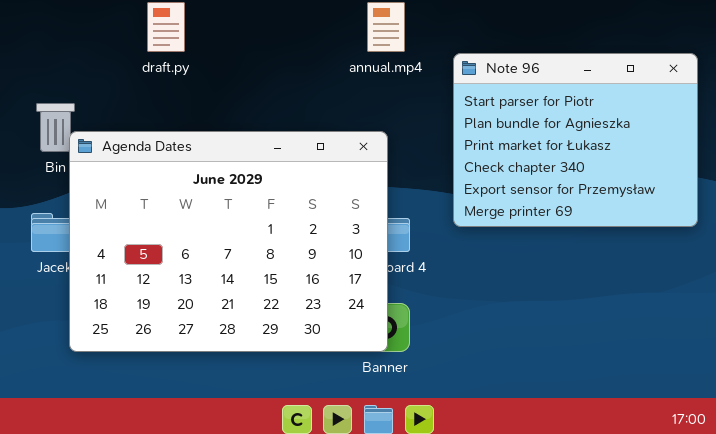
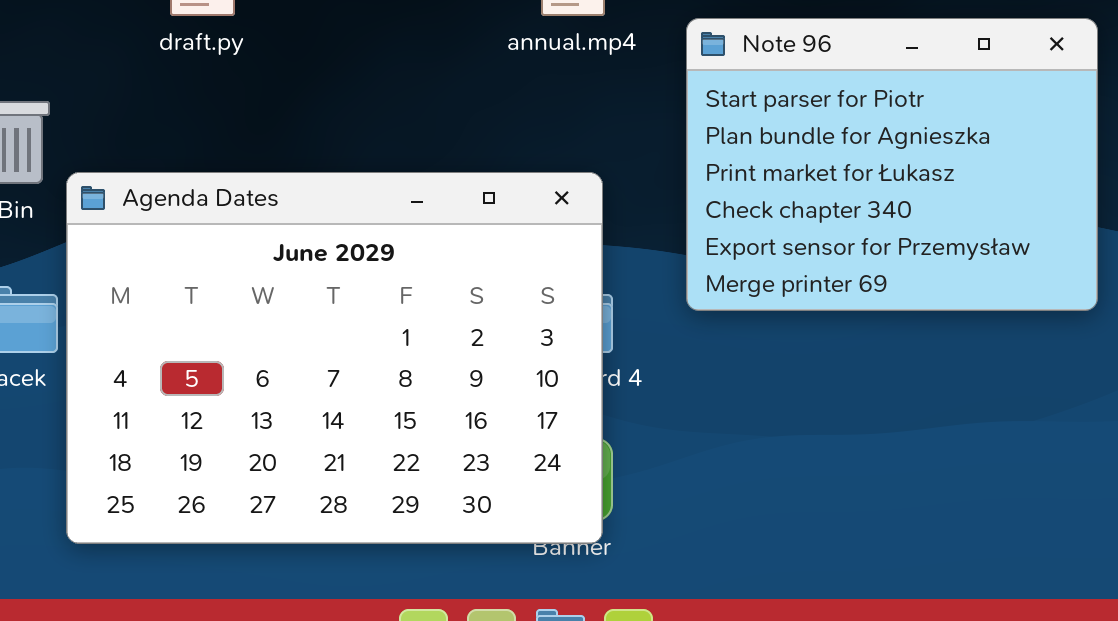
Agenda Dates: [69,131,388,352] -> [66,172,603,544], moved

